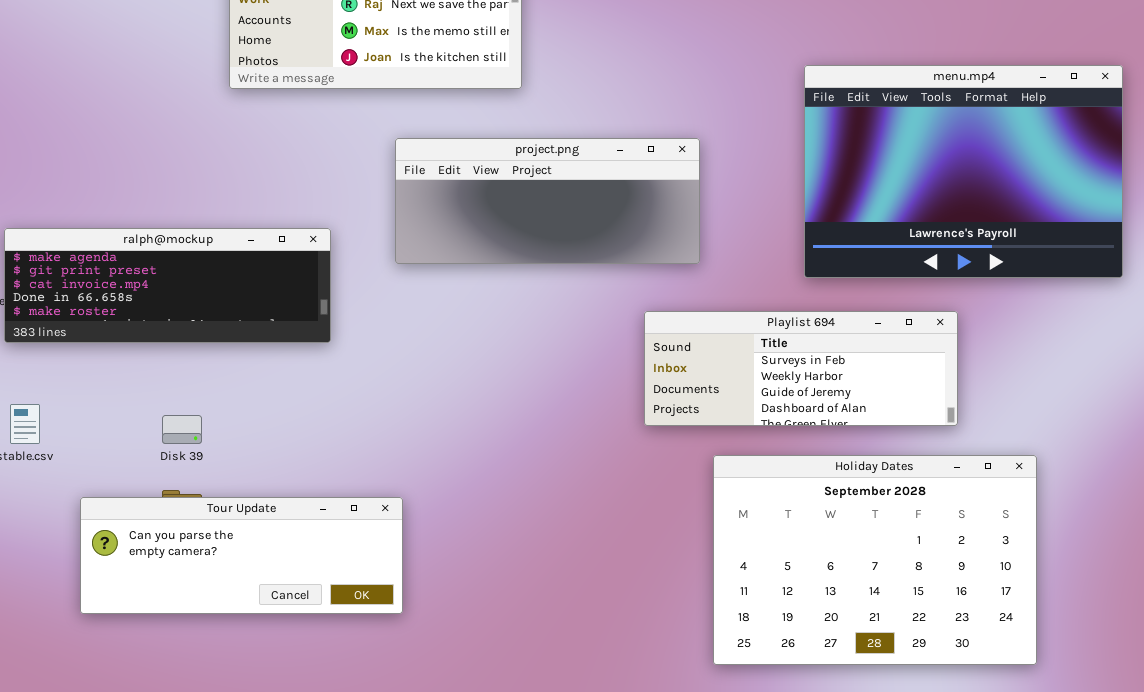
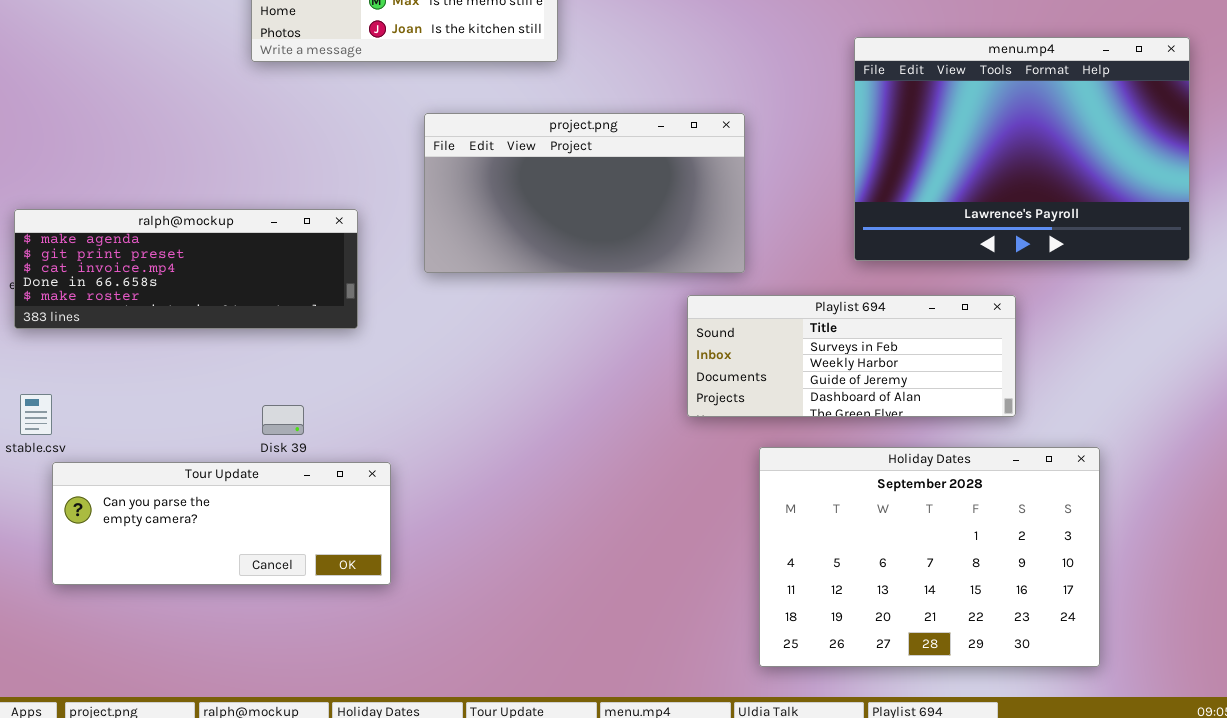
project.png: [395,138,700,264] -> [424,113,745,273], resized
Disk 39: [162,415,202,444] -> [262,405,304,435], moved
Tour Update: [80,497,403,614] -> [52,462,391,585], moved

